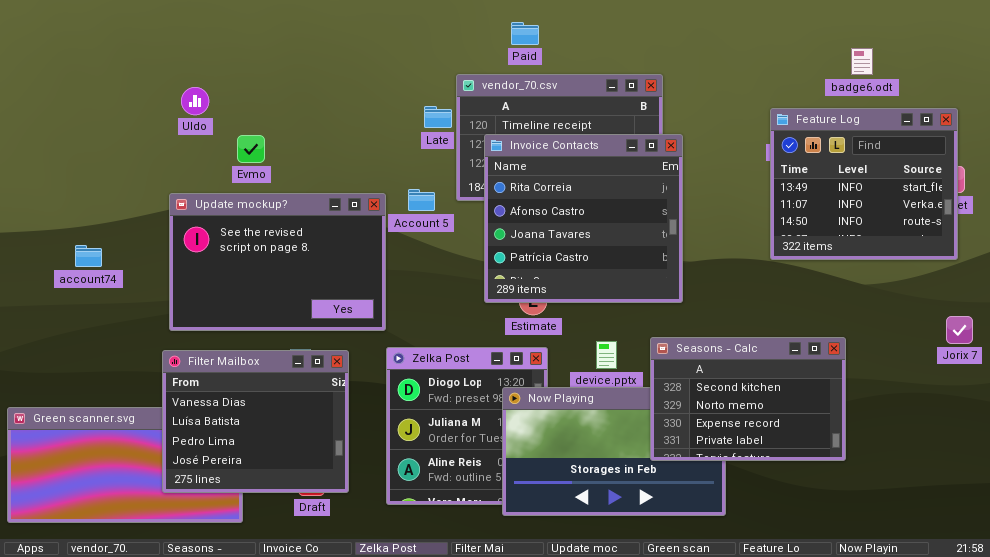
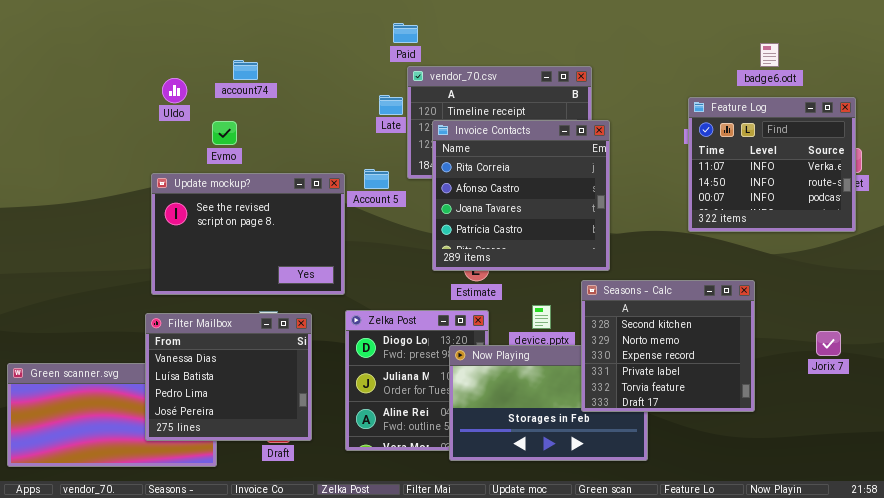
Paid: [511,22,539,45] -> [393,23,418,43], moved
Feature Log: [770,108,958,260] -> [688,97,856,232], scrolled down 1 row
account74: [75,245,102,267] -> [233,60,258,80], moved
Jorix 7: [946,316,973,344] -> [816,331,841,356], moved
Seasons - Calc: [650,337,846,461] -> [581,280,755,412], resized

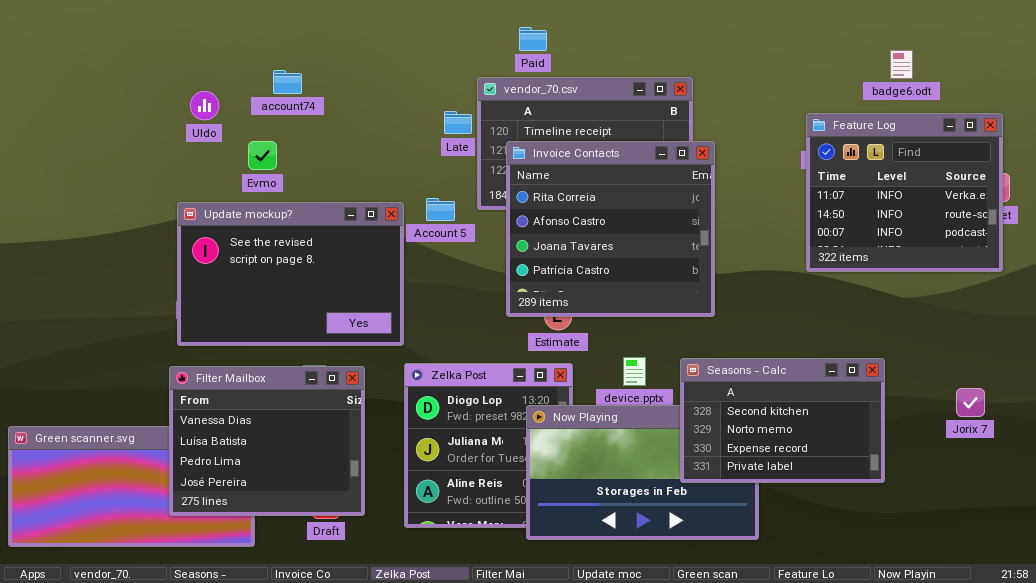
Paid: [393,23,418,43] -> [519,27,547,51], moved
Seasons - Calc: [581,280,755,412] -> [680,358,885,483], resized

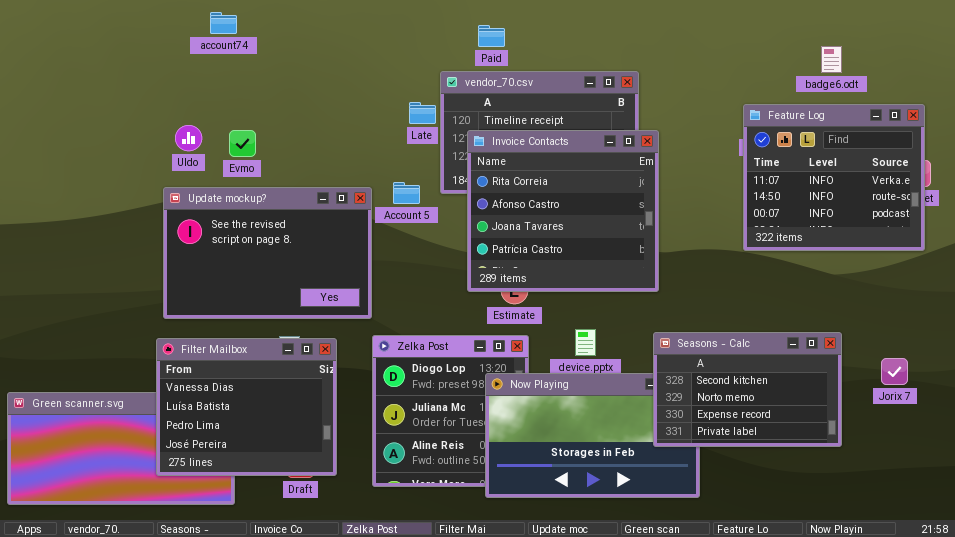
account74: [273,70,302,94] -> [210,12,237,34], moved
Uldo: [190,91,219,120] -> [175,125,202,151], moved
Seasons - Calc: [680,358,885,483] -> [653,332,842,447], moved

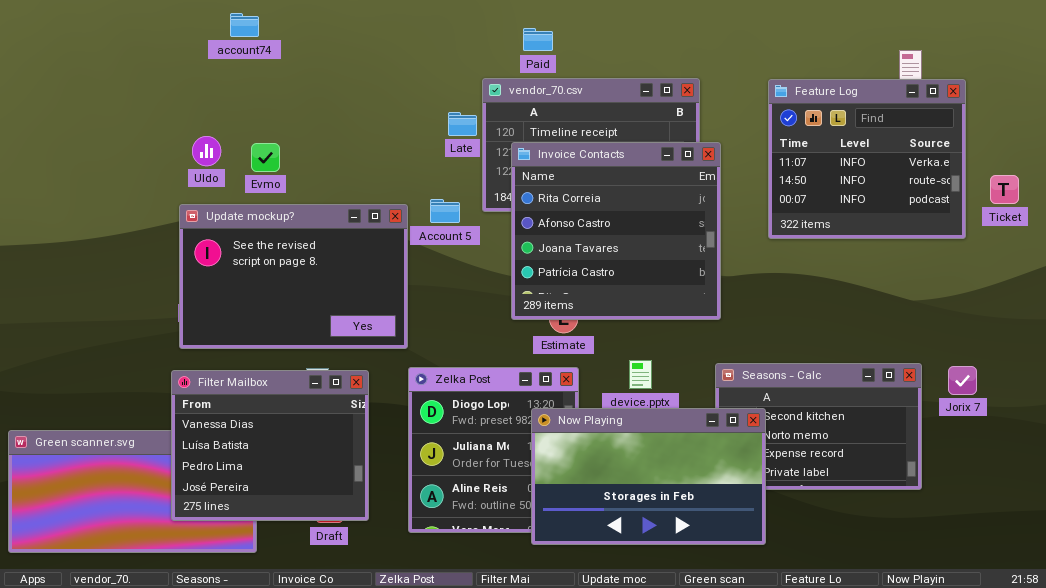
Feature Log: [743,104,925,251] -> [768,79,966,239], moved
Jorix 7: [881,358,908,385] -> [948,366,977,395], moved
Now Playing: [485,373,700,498] -> [531,408,766,545], raised

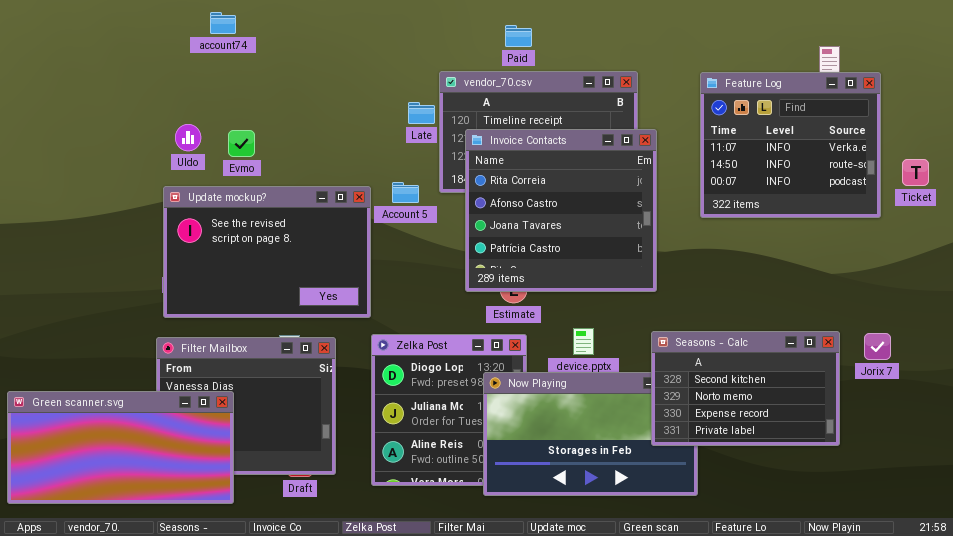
Paid: [523,28,553,51] -> [505,25,532,47], moved
Seasons - Calc: [715,363,922,490] -> [651,331,840,446], raised
Green scanner.svg: [8,430,257,553] -> [7,391,234,504], raised

